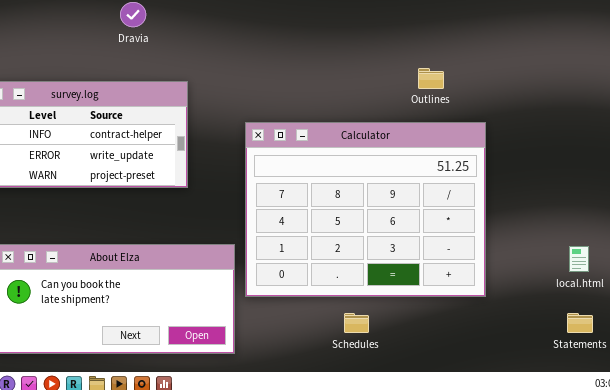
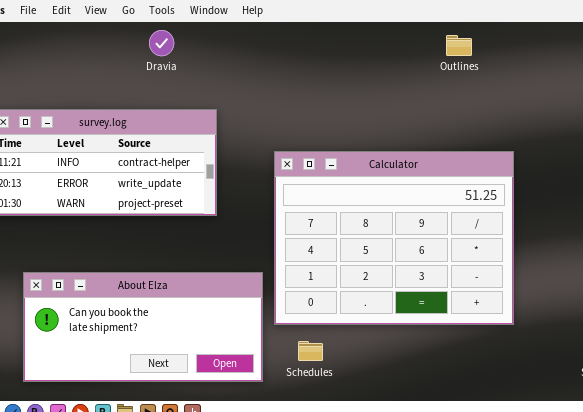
Outlines: [418,68,444,89] -> [446,35,472,56], moved
Schedules: [344,313,369,333] -> [298,341,323,361], moved

